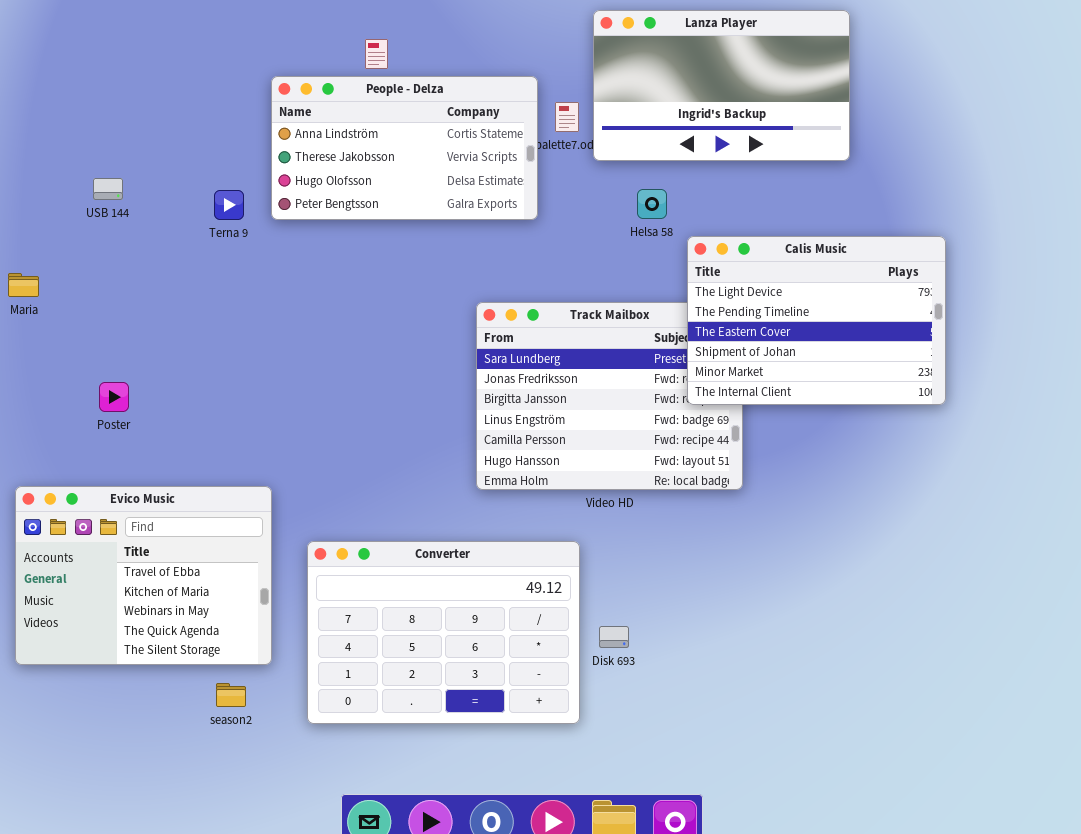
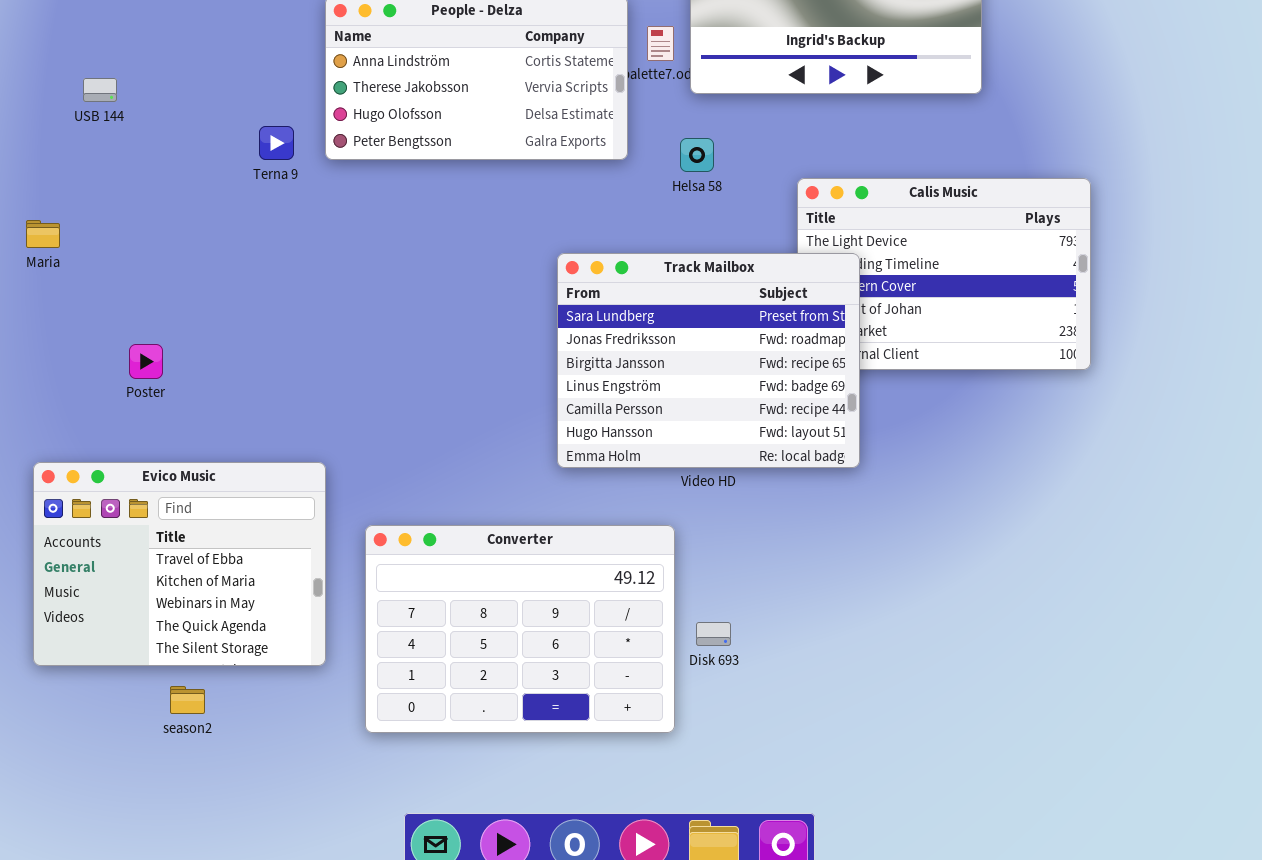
USB 144: [93,178,123,200] -> [83,78,117,102], moved
Helsa 58: [637,189,667,219] -> [680,138,714,172], moved
Track Mailbox: [476,302,743,490] -> [557,253,860,468], raised
season2: [216,683,246,707] -> [170,686,205,714], moved

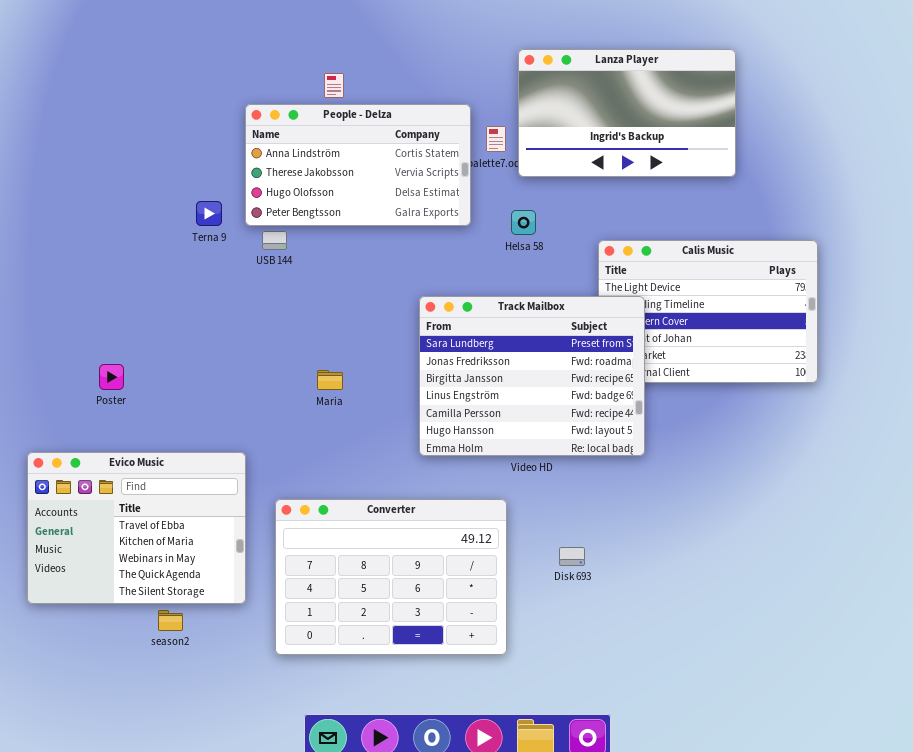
USB 144: [83,78,117,102] -> [262,231,287,250], moved
Maria: [26,220,60,248] -> [317,370,343,390], moved
Disk 693: [696,622,731,646] -> [559,547,585,566], moved
season2: [170,686,205,714] -> [158,610,183,631], moved

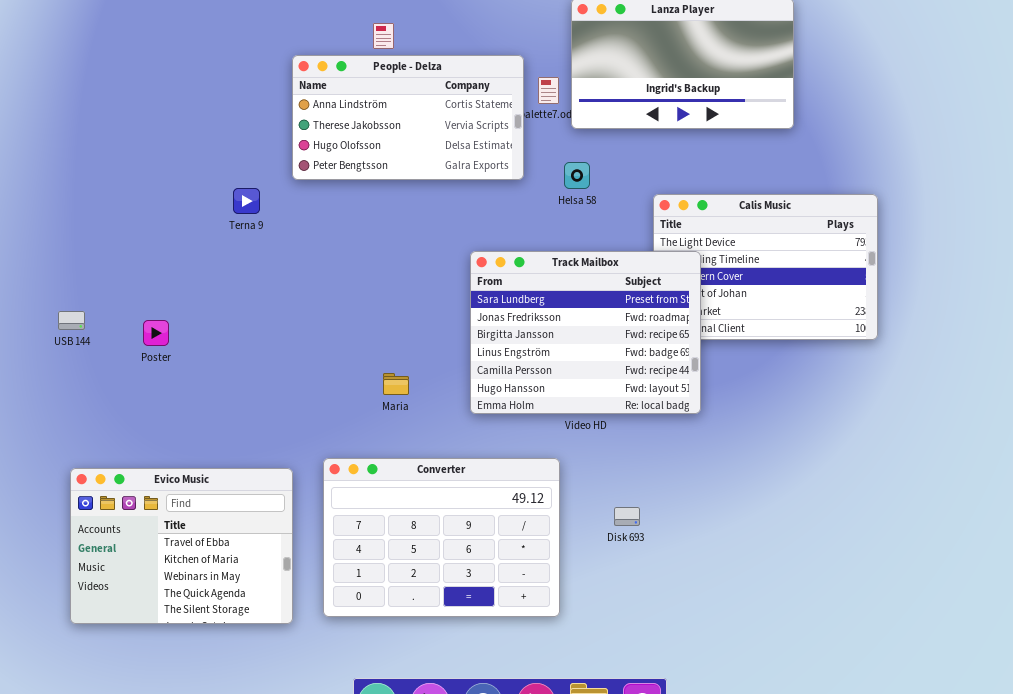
Terna 9: [196,201,222,226] -> [233,188,260,214], moved
USB 144: [262,231,287,250] -> [58,311,85,330], moved
Maria: [317,370,343,390] -> [383,373,409,395], moved
Evico Music: [27,452,246,604] -> [70,468,293,624], moved

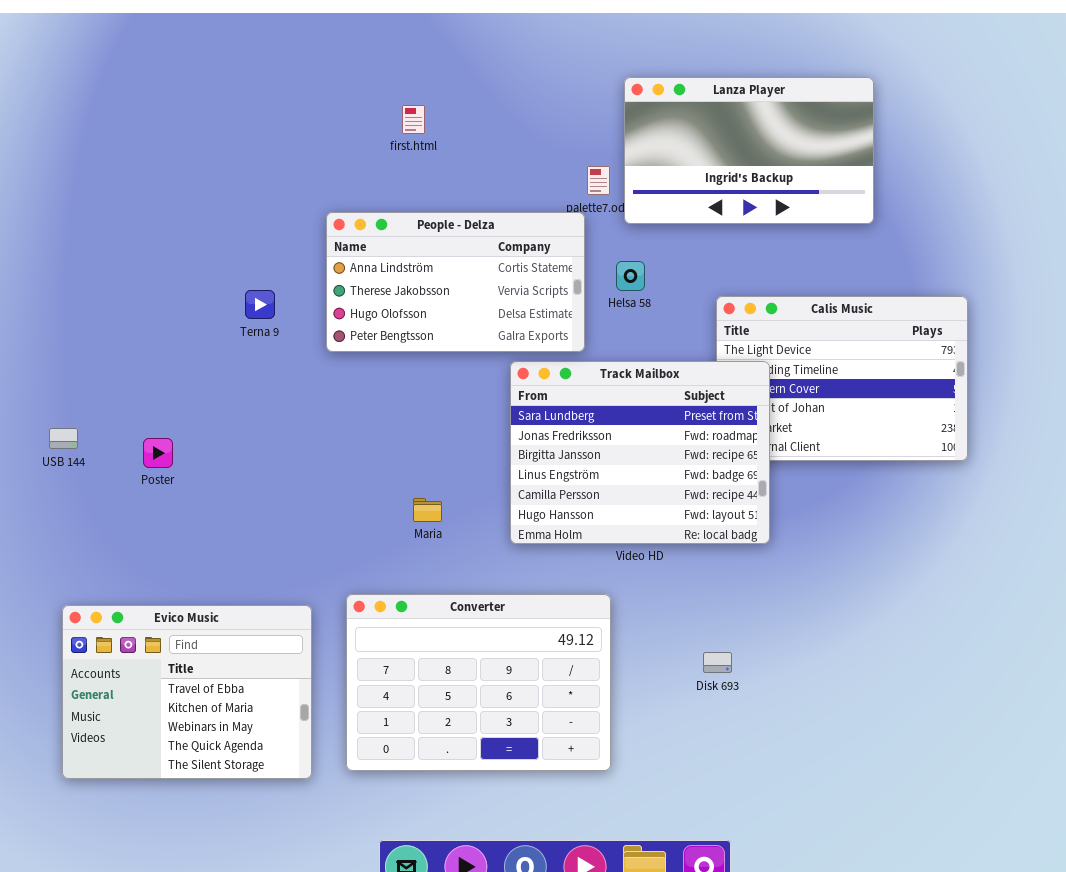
People - Delza: [292,55,524,180] -> [326,212,585,352], moved
Disk 693: [614,507,640,526] -> [703,652,732,673], moved

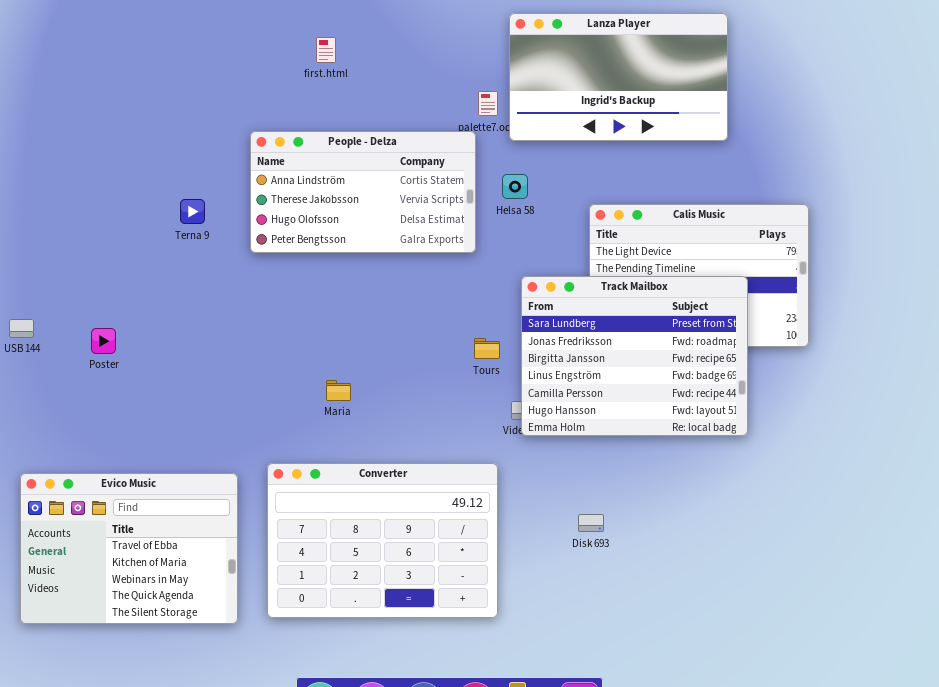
Track Mailbox: [510,361,770,544] -> [521,276,748,436], moved

